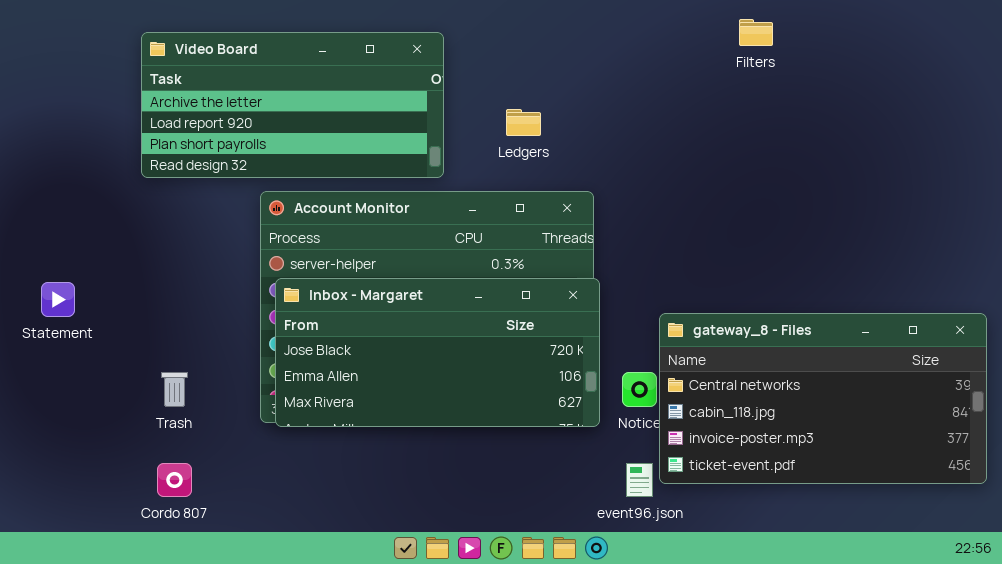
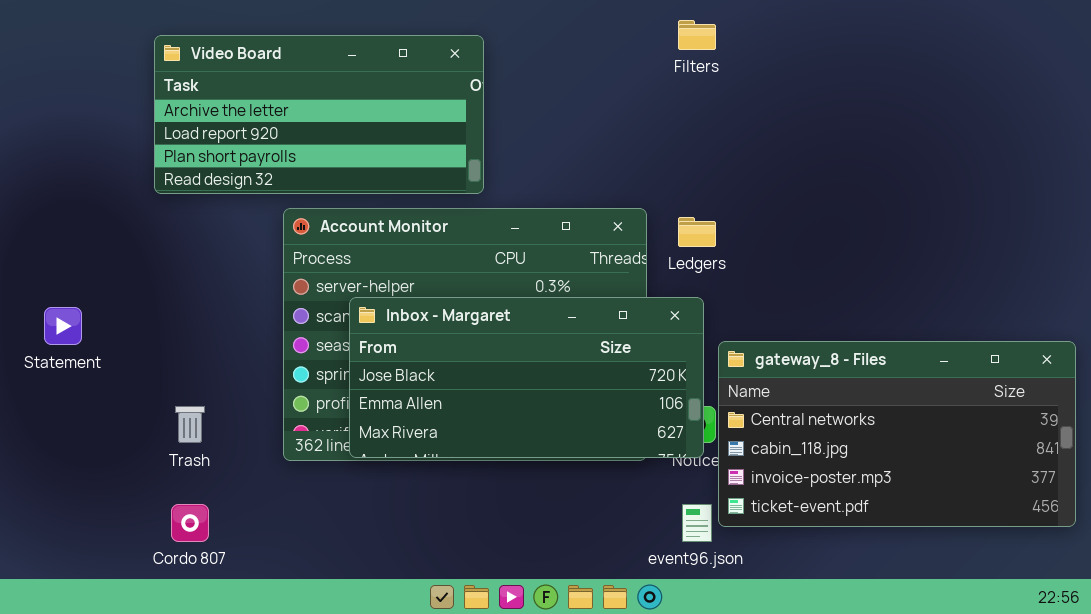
Filters: [739,19,773,46] -> [678,20,716,50], moved
Ledgers: [506,109,541,136] -> [678,217,716,247], moved
Inbox - Margaret: [275,278,600,427] -> [349,297,704,458], moved

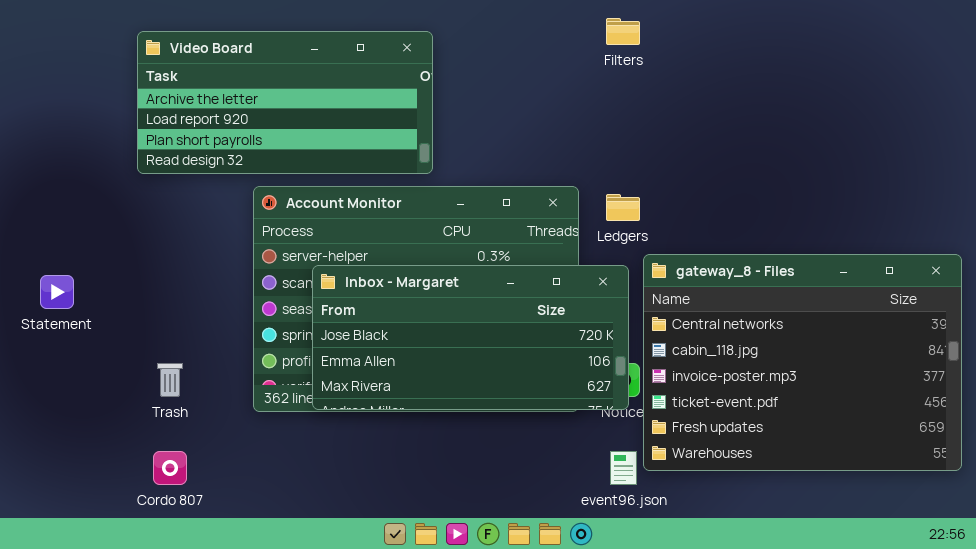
gateway_8 - Files: [718,341,1076,527] -> [643,254,962,471], resized

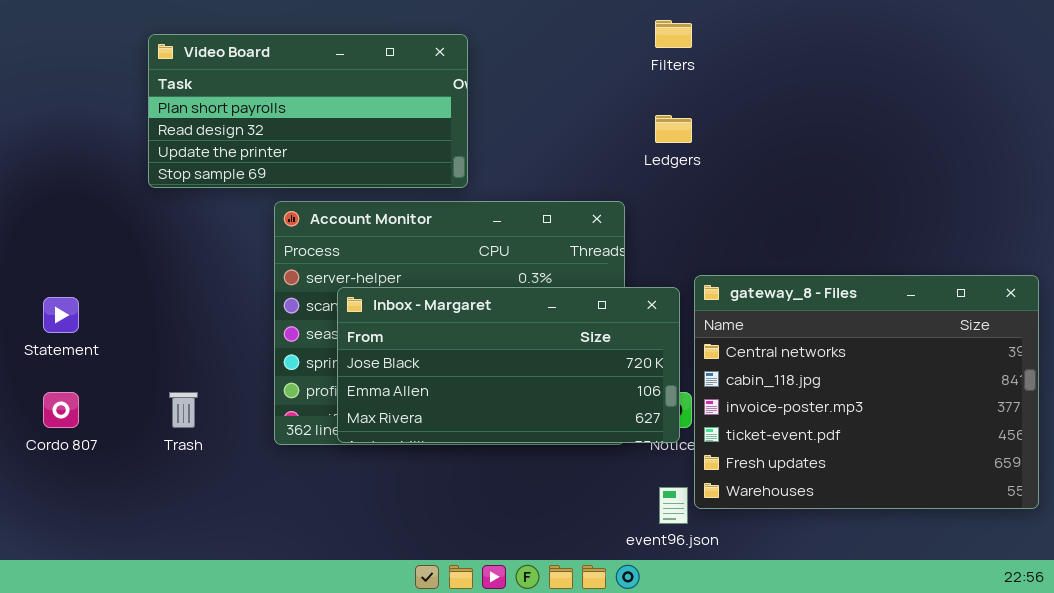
Video Board: [137,31,433,174] -> [148,34,468,188], scrolled down 2 rows
Ledgers: [606,194,640,221] -> [655,115,692,143], moved
Cordo 807: [153,451,187,485] -> [43,392,79,428], moved

